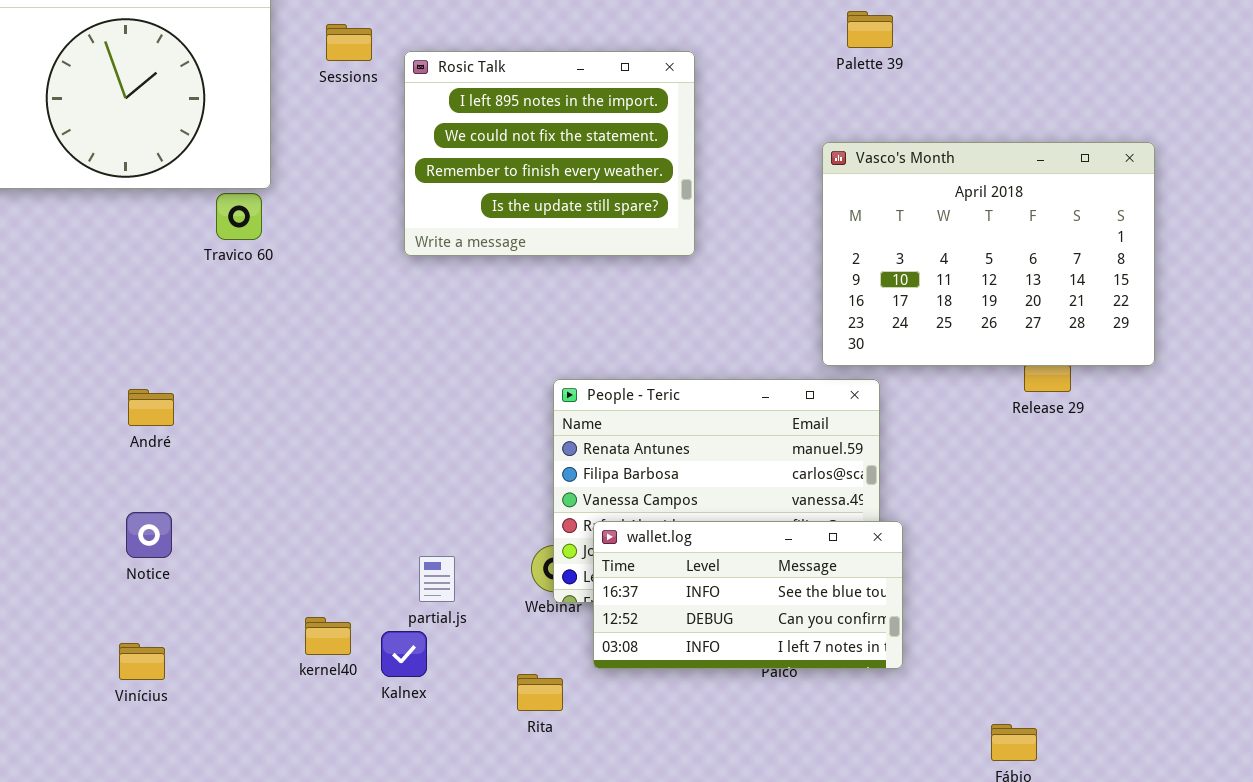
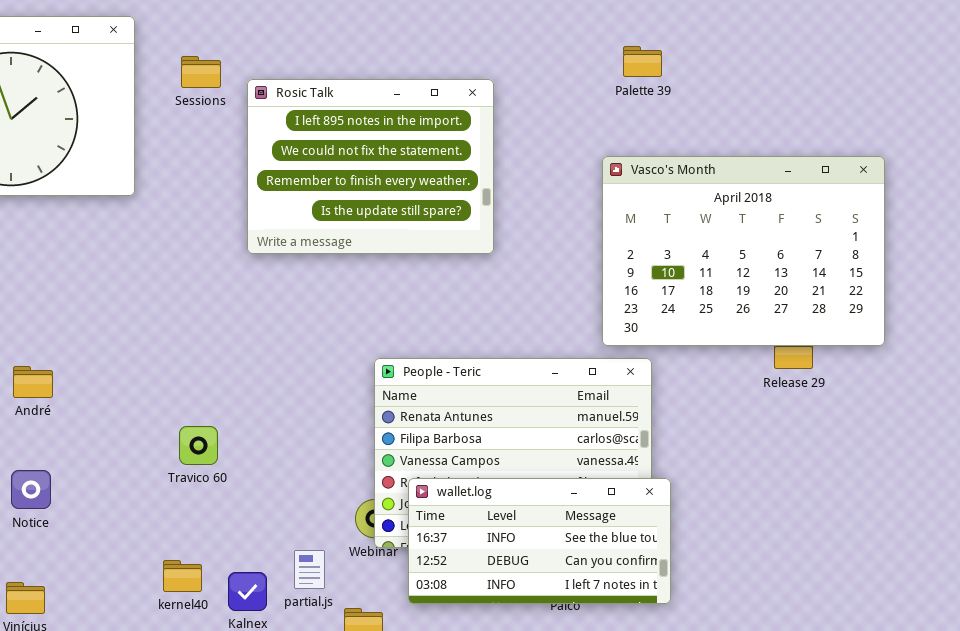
Travico 60: [216,193,262,240] -> [179,426,218,465], moved
partial.js: [419,556,455,602] -> [294,550,325,589], moved

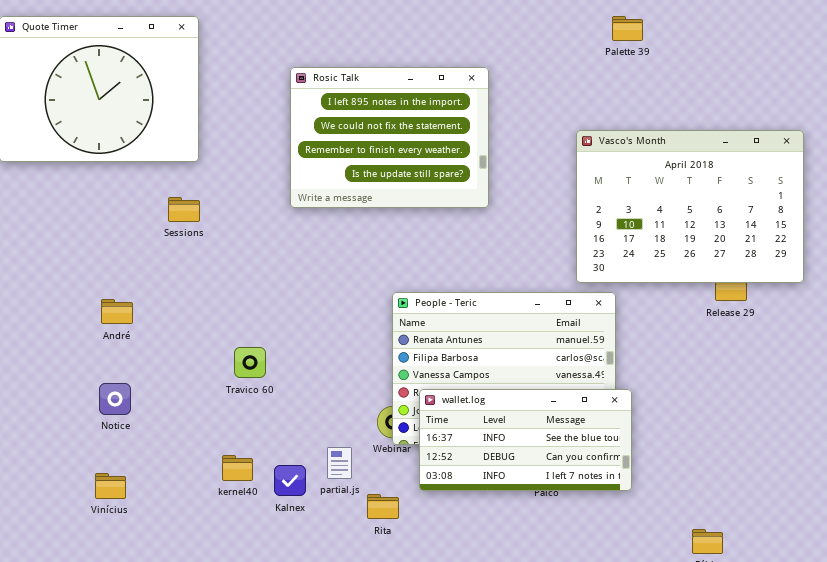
Palette 39: [623,46,662,77] -> [612,16,643,41], moved
Sessions: [181,56,221,88] -> [168,197,200,222], moved

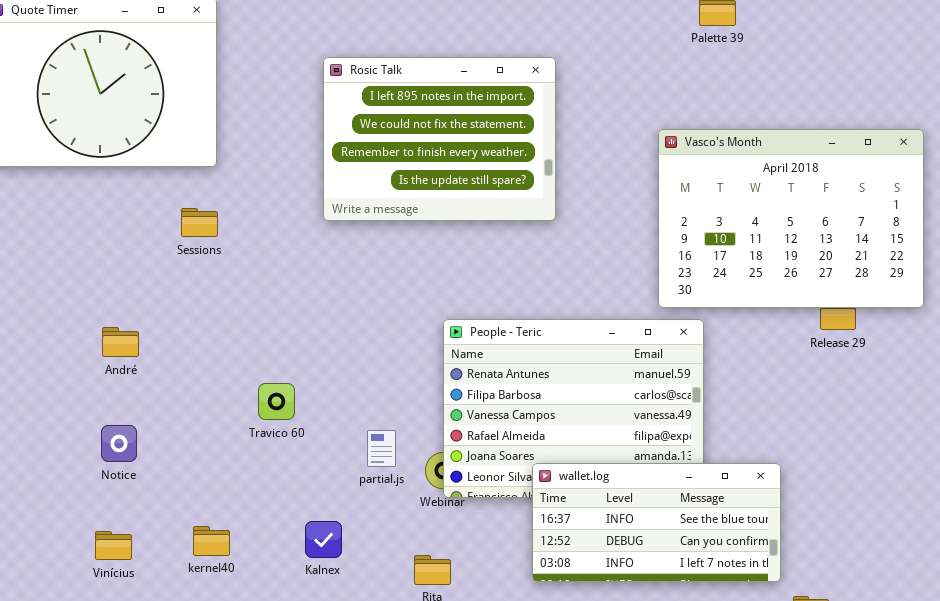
wallet.log: [419,389,632,491] -> [532,463,781,582], moved
partial.js: [327,447,352,479] -> [367,430,396,467], moved
kernel40: [222,455,253,481] -> [193,526,230,556], moved

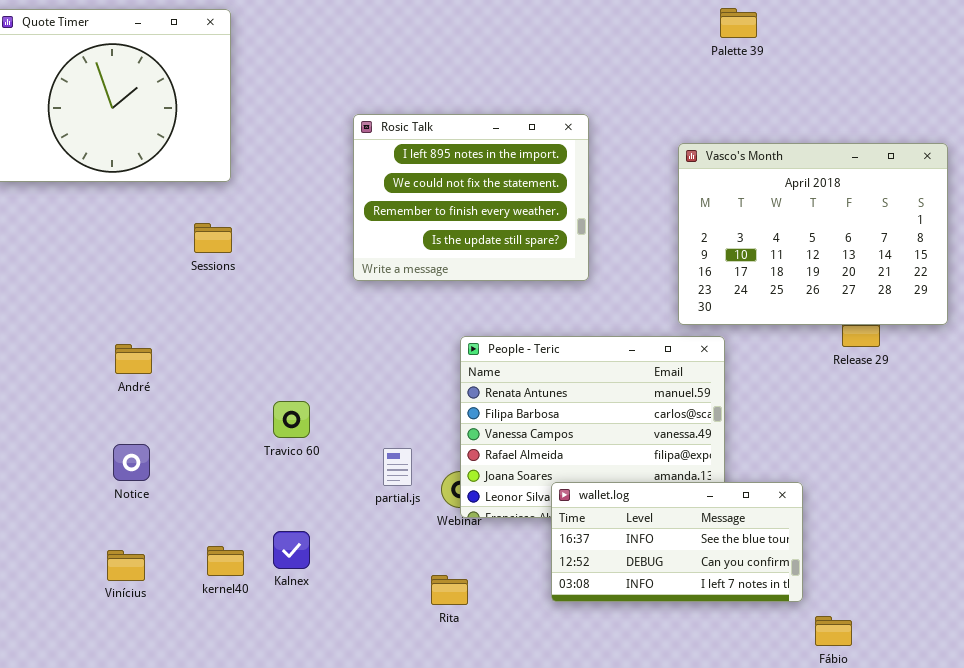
Rosic Talk: [323,57,556,221] -> [353,114,589,281], moved
Kalnex: [305,521,342,558] -> [273,531,310,569], moved

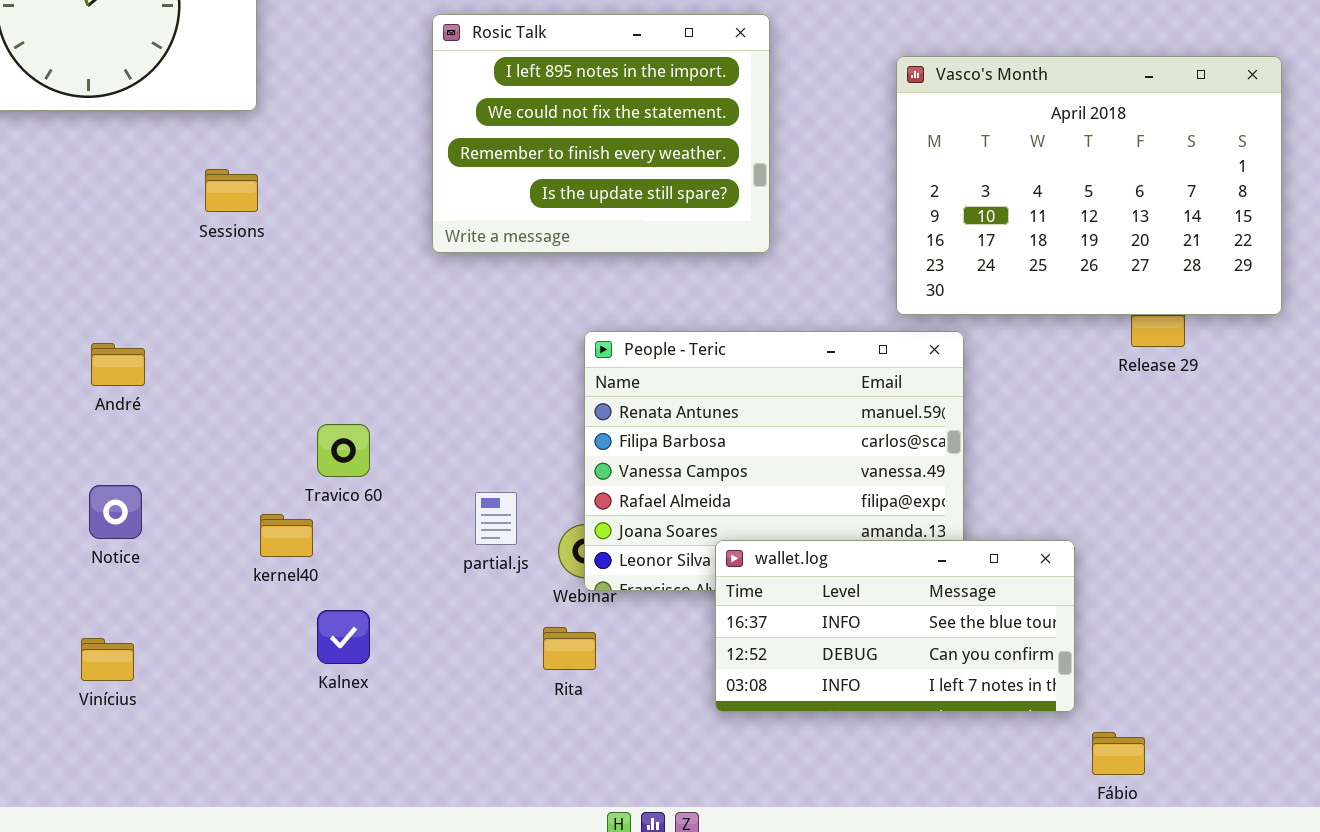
kernel40: [207,546,244,576] -> [260,514,313,557], moved
Rita: [431,575,468,605] -> [543,627,596,670], moved

